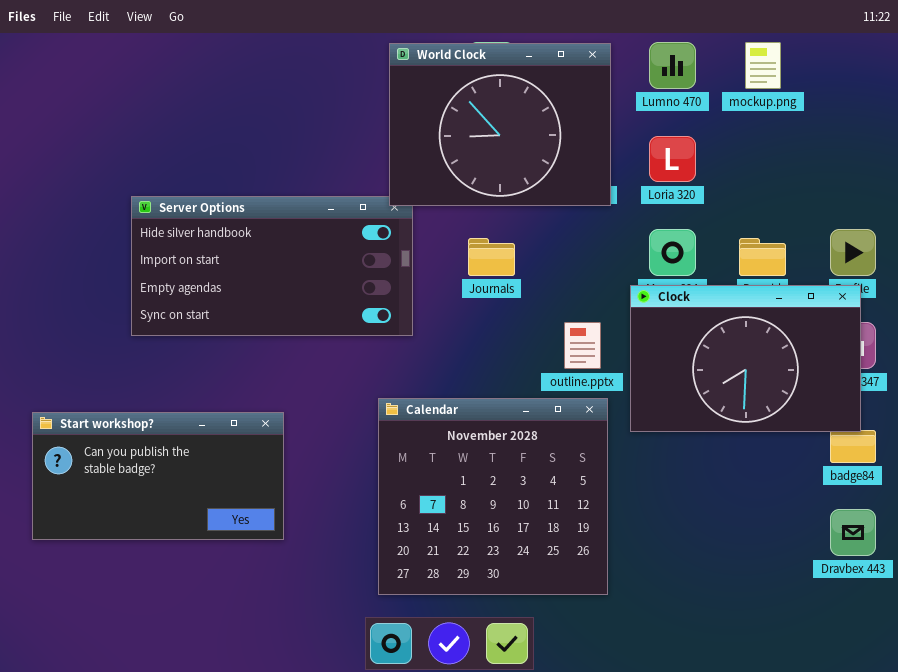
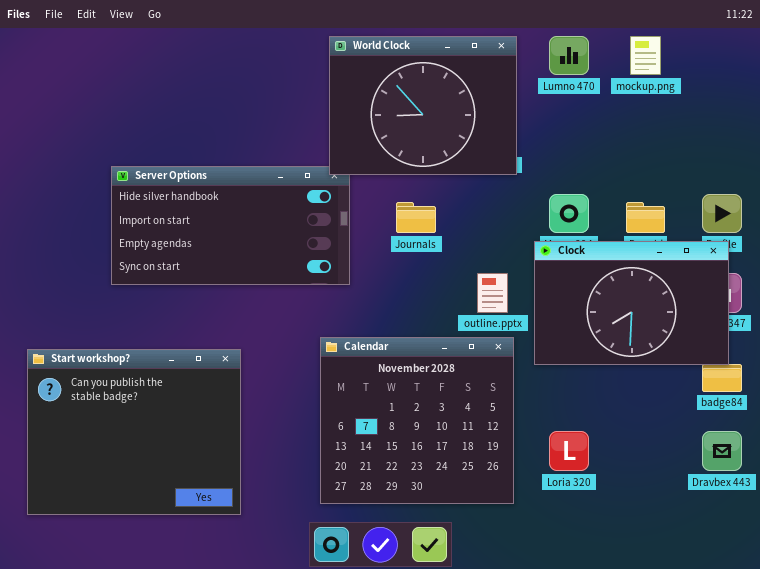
Loria 320: [649,136,696,182] -> [549,431,589,471], moved
Start workshop?: [32,412,284,540] -> [27,349,241,515], resized

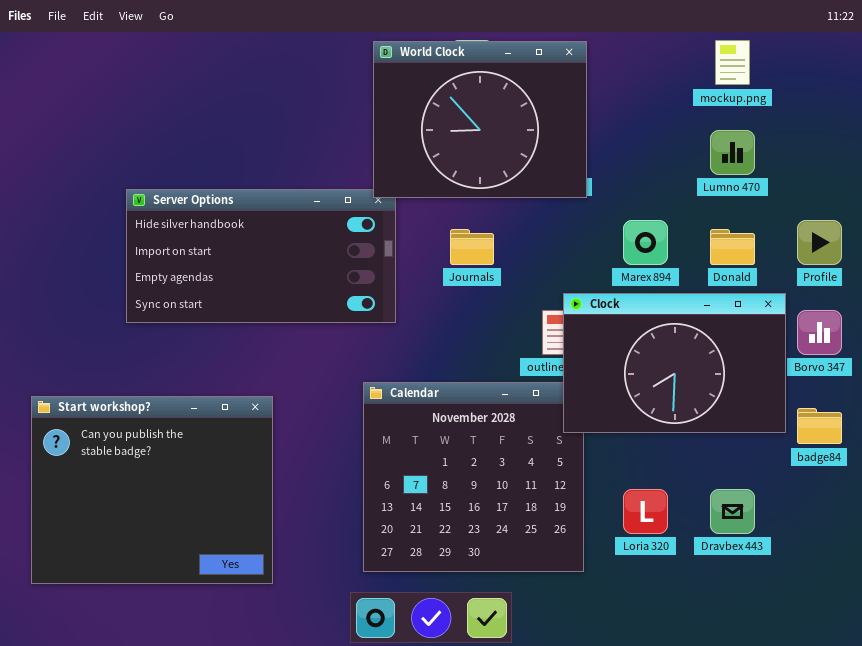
Lumno 470: [549,36,589,75] -> [710,130,755,175], moved
Clock: [534,241,729,365] -> [563,293,786,433], moved
Dravbex 443: [702,431,742,471] -> [710,489,755,534], moved

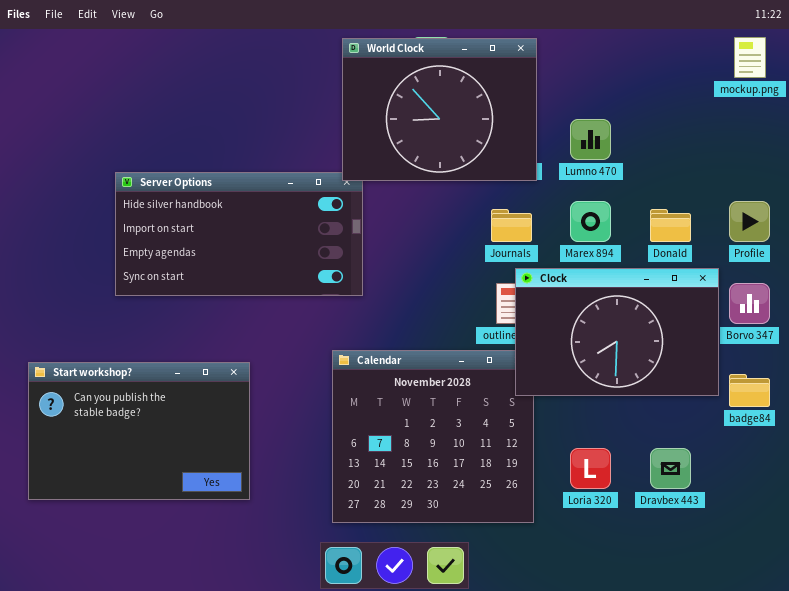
mockup.png: [715,40,750,85] -> [734,37,766,78], moved
Lumno 470: [710,130,755,175] -> [570,119,611,160], moved
Journals: [450,229,494,265] -> [491,209,532,242], moved
Start workshop?: [31,396,273,584] -> [28,362,250,500], resized

